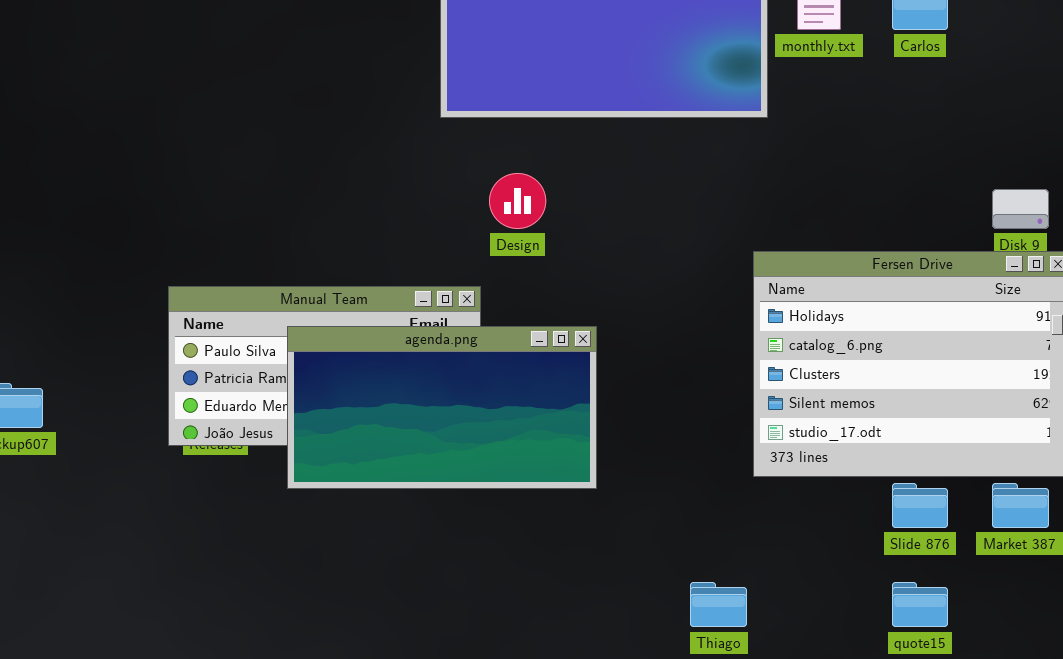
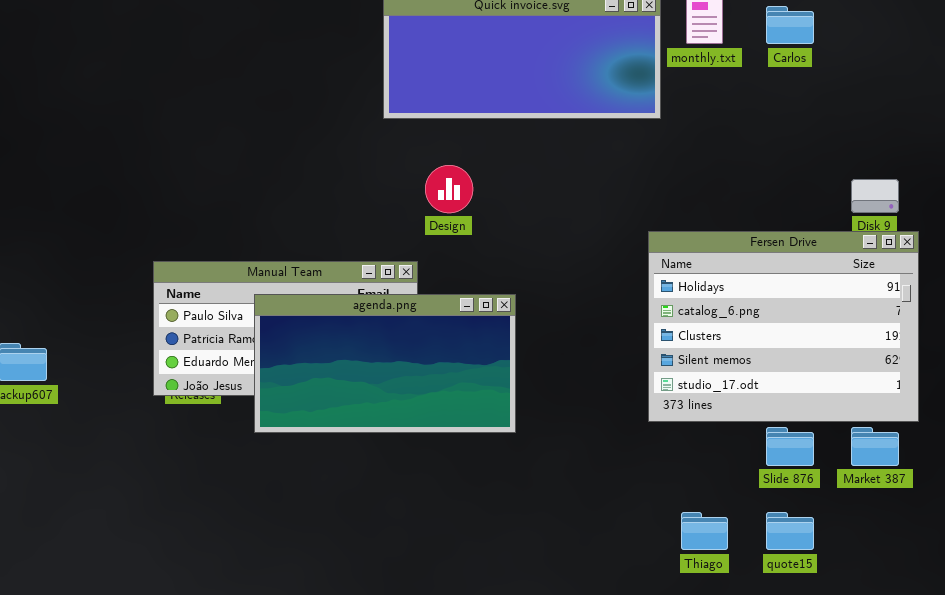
Thiago: [690,582,747,627] -> [681,512,728,550], moved

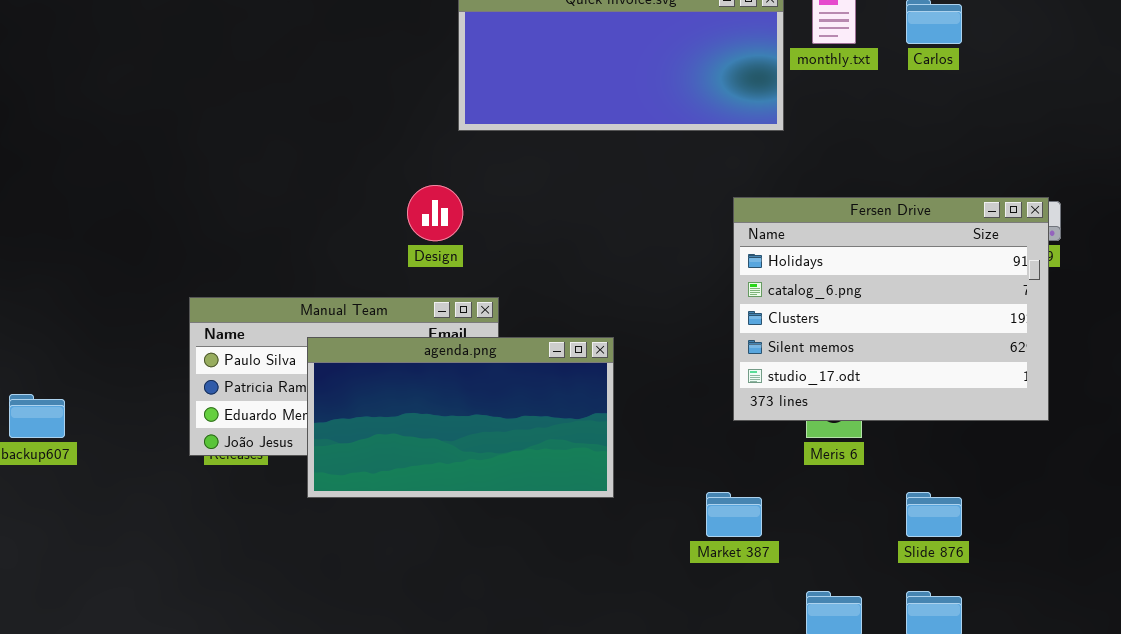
Design: [425,165,473,213] -> [407,185,463,241], moved
Fersen Drive: [648,231,919,422] -> [733,197,1049,421], moved
Market 387: [851,427,899,466] -> [706,492,762,537], moved

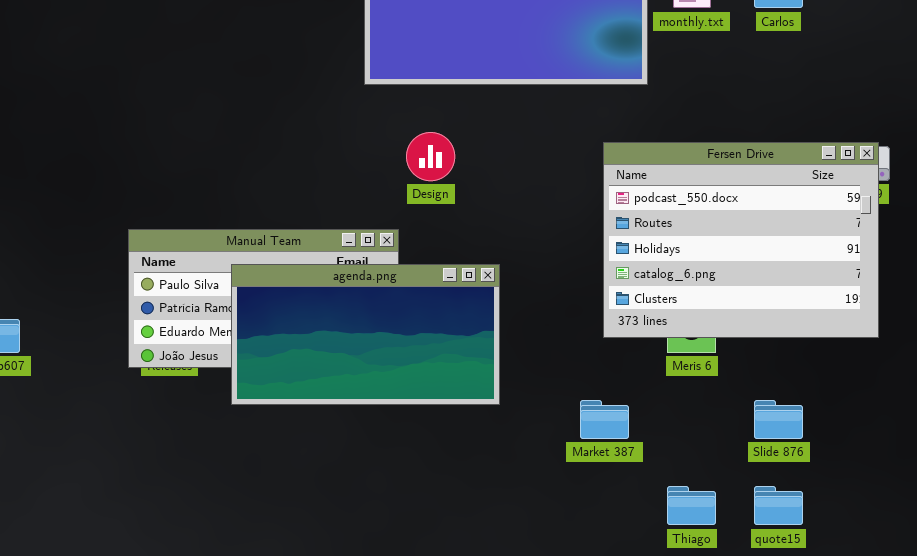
Design: [407,185,463,241] -> [406,132,455,181], moved
Fersen Drive: [733,197,1049,421] -> [603,142,879,338], scrolled up 2 rows

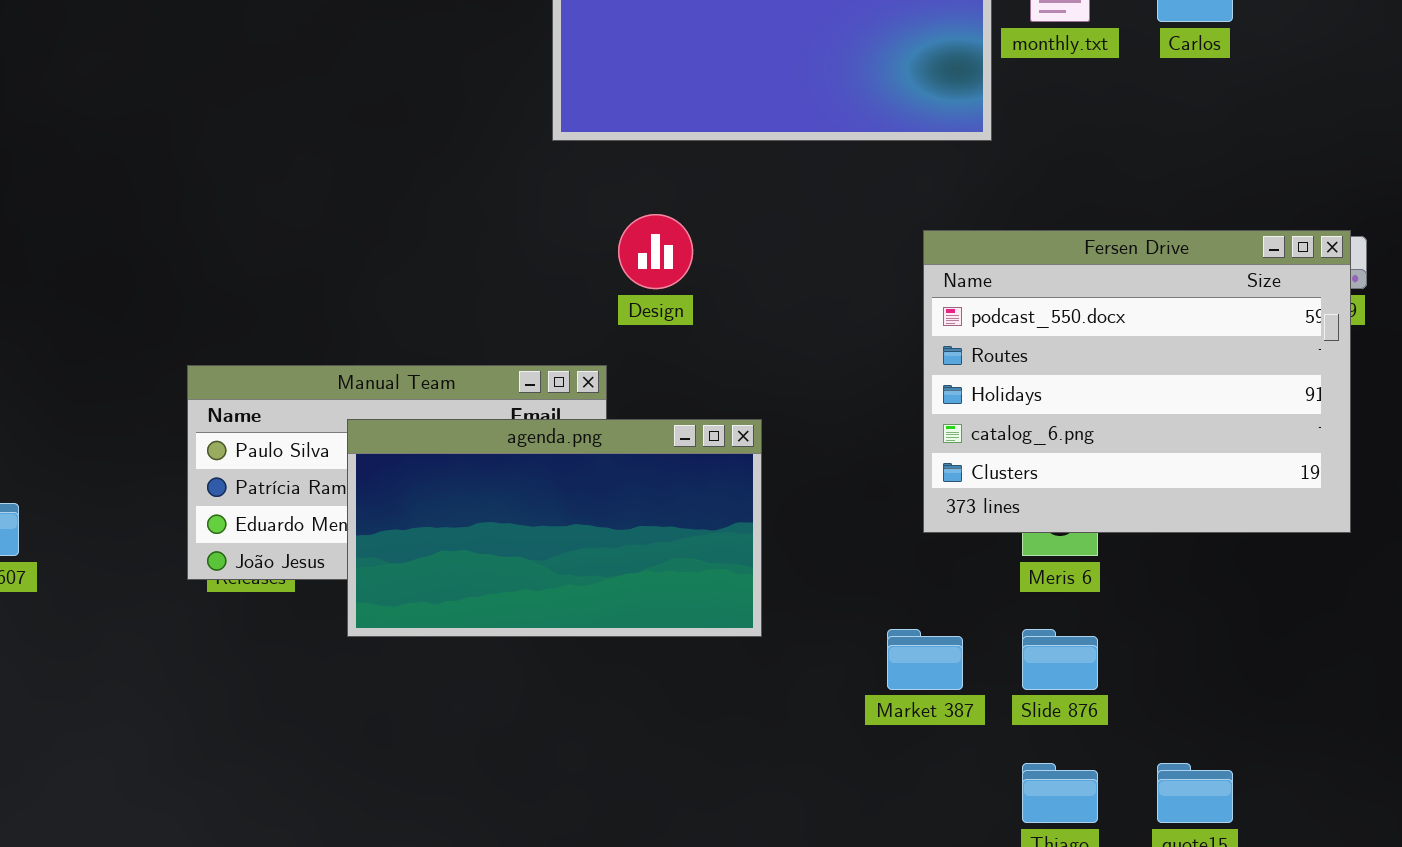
Slide 876: [754,400,803,439] -> [1022,629,1098,690], moved

